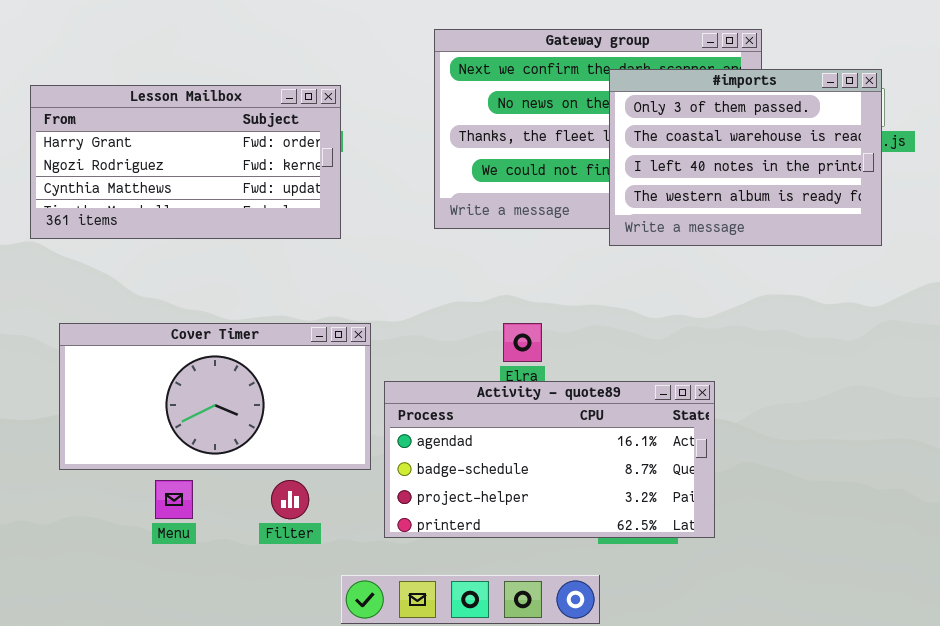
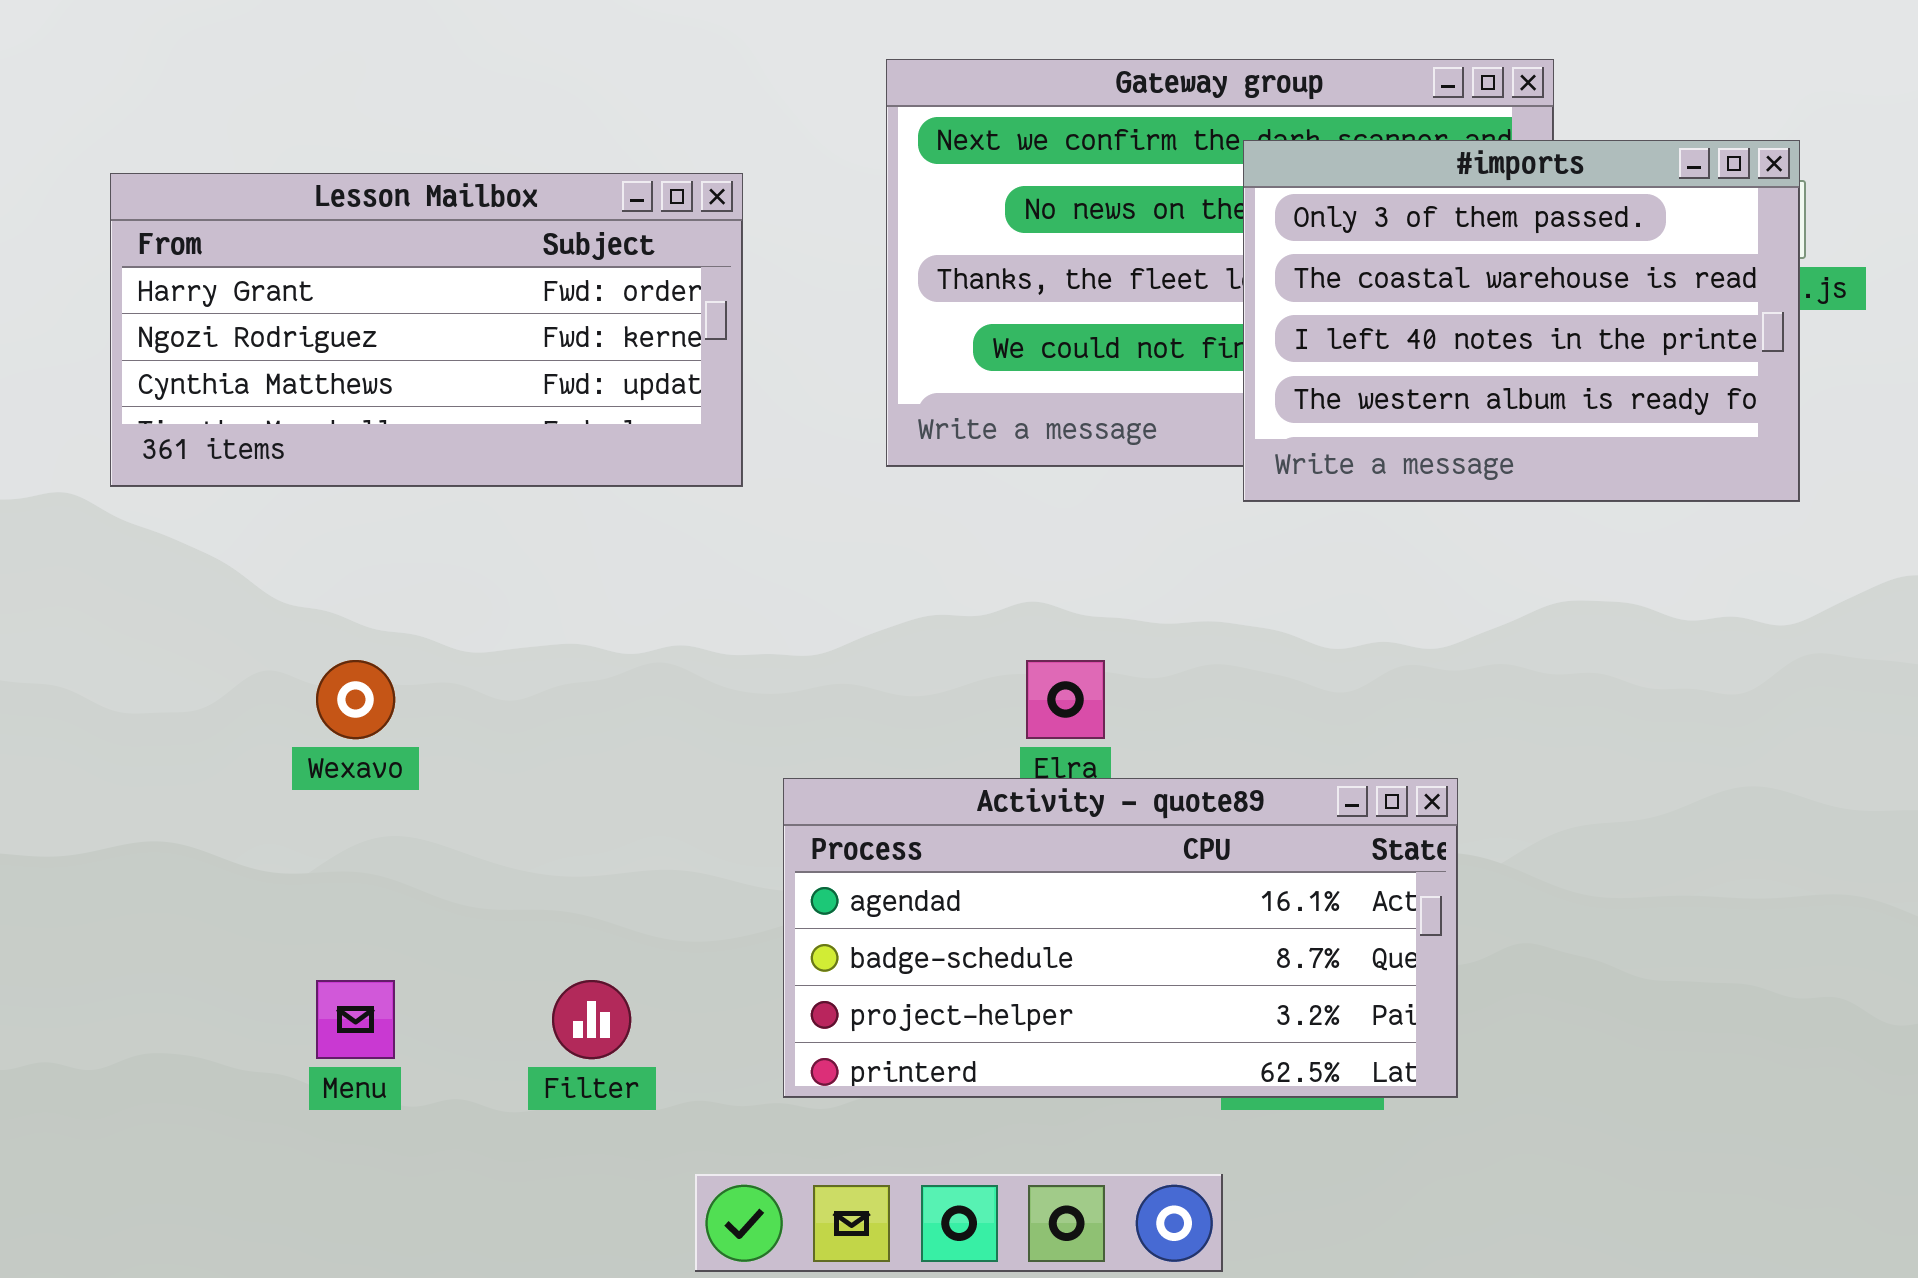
Lesson Mailbox: [30,85,341,239] -> [110,173,743,487], moved
Cover Timer: [59,323,371,470] -> none, closed

